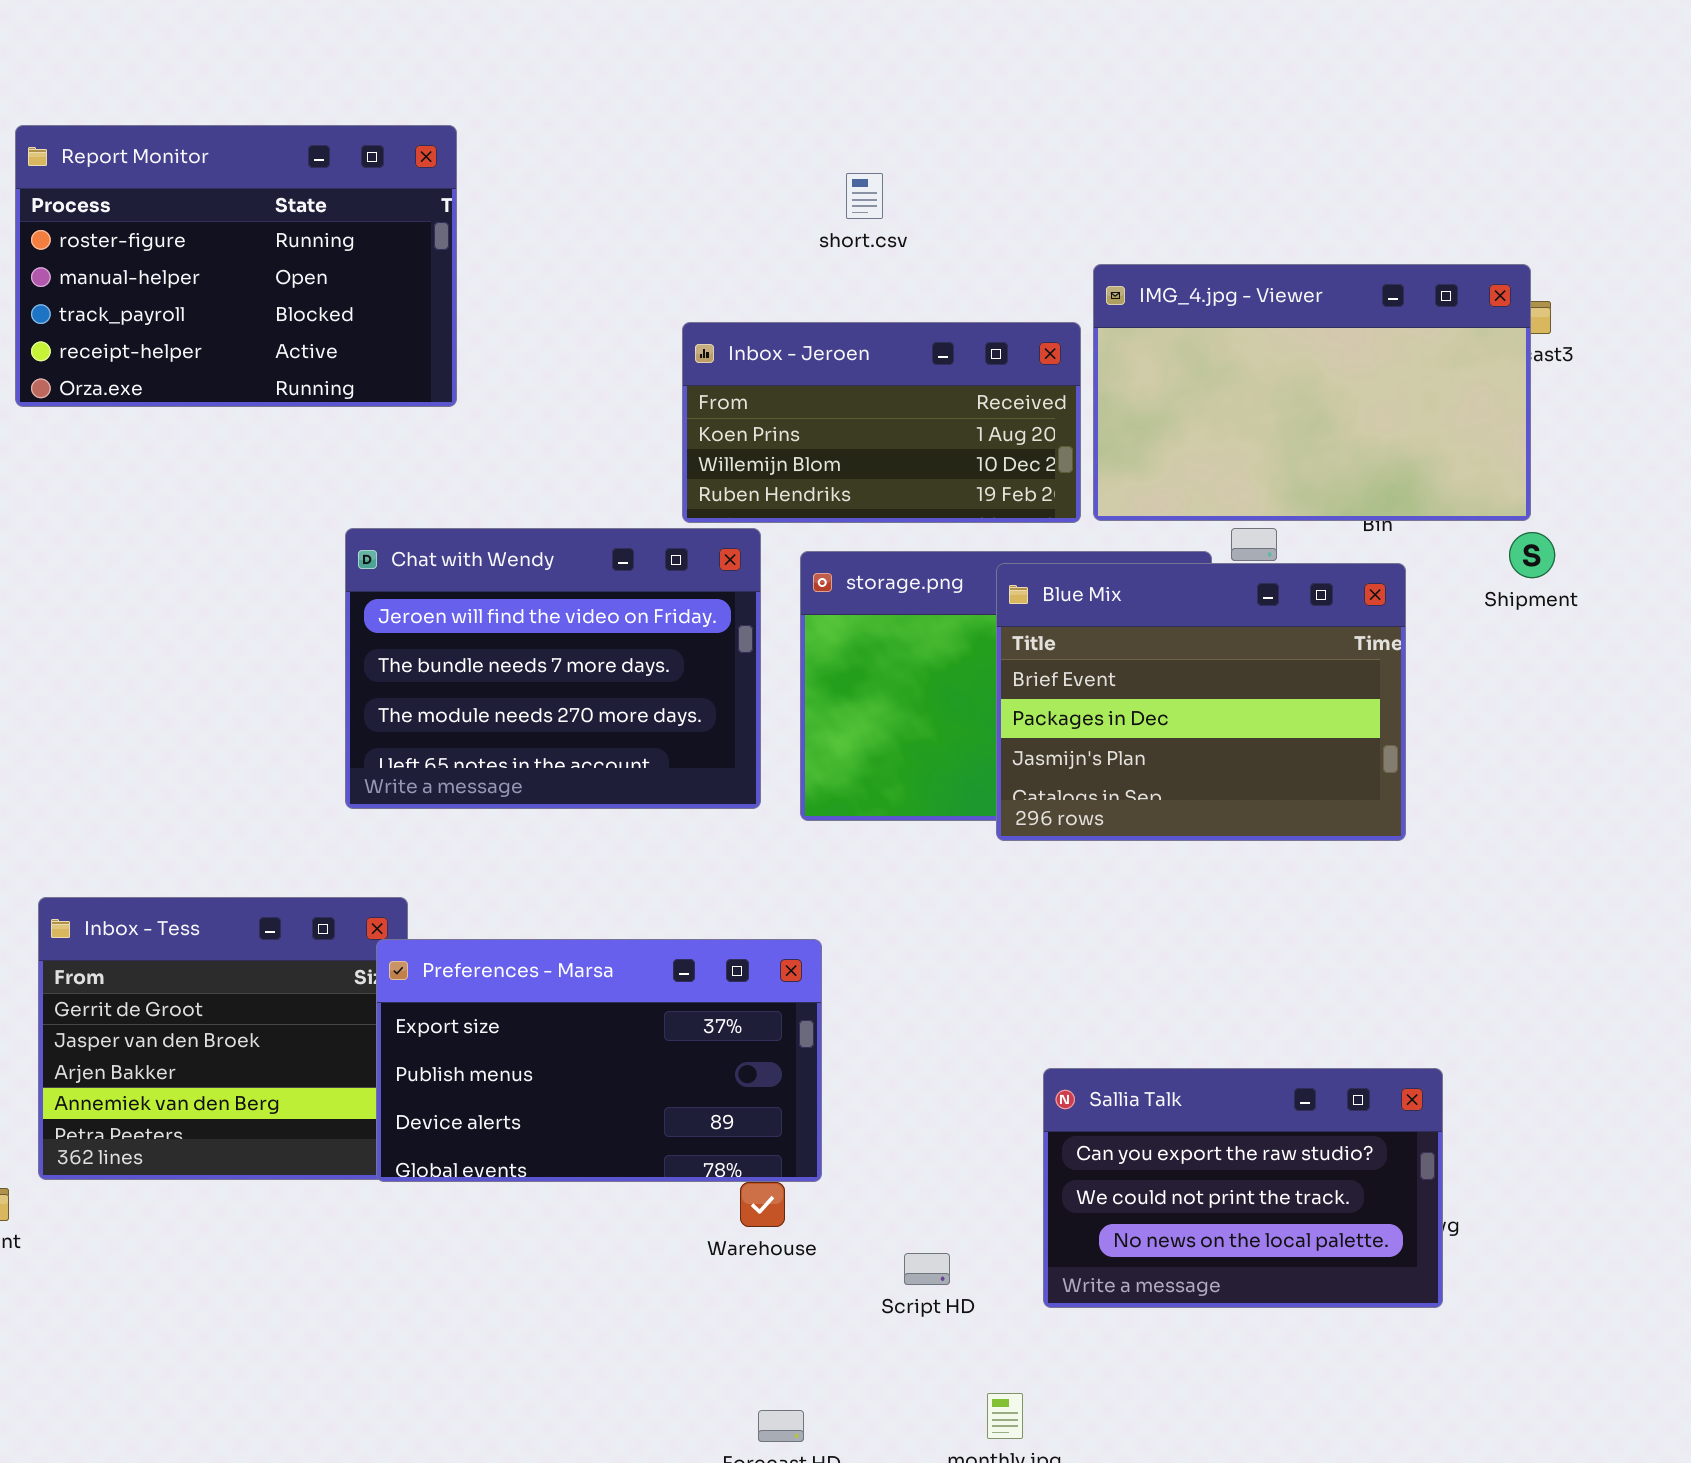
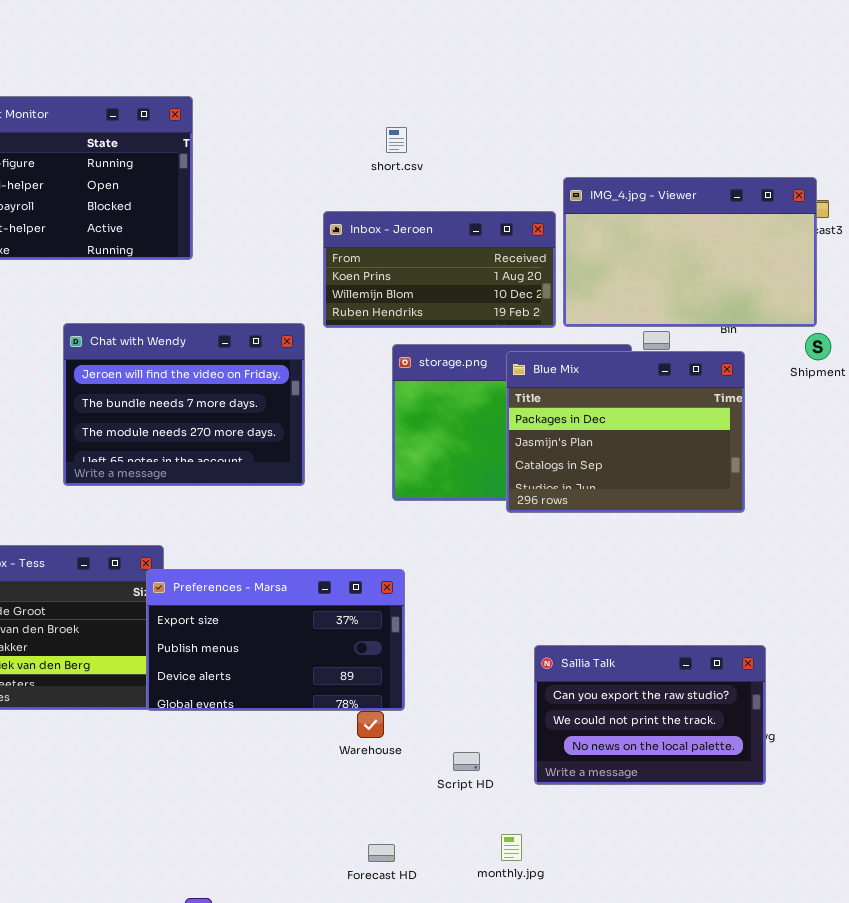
short.csv: [846,173,883,219] -> [386,127,407,153], moved
Chat with Wendy: [345,528,761,809] -> [63,323,305,486], moved
Blue Mix: [996,563,1406,841] -> [506,351,745,513], scrolled down 1 row

